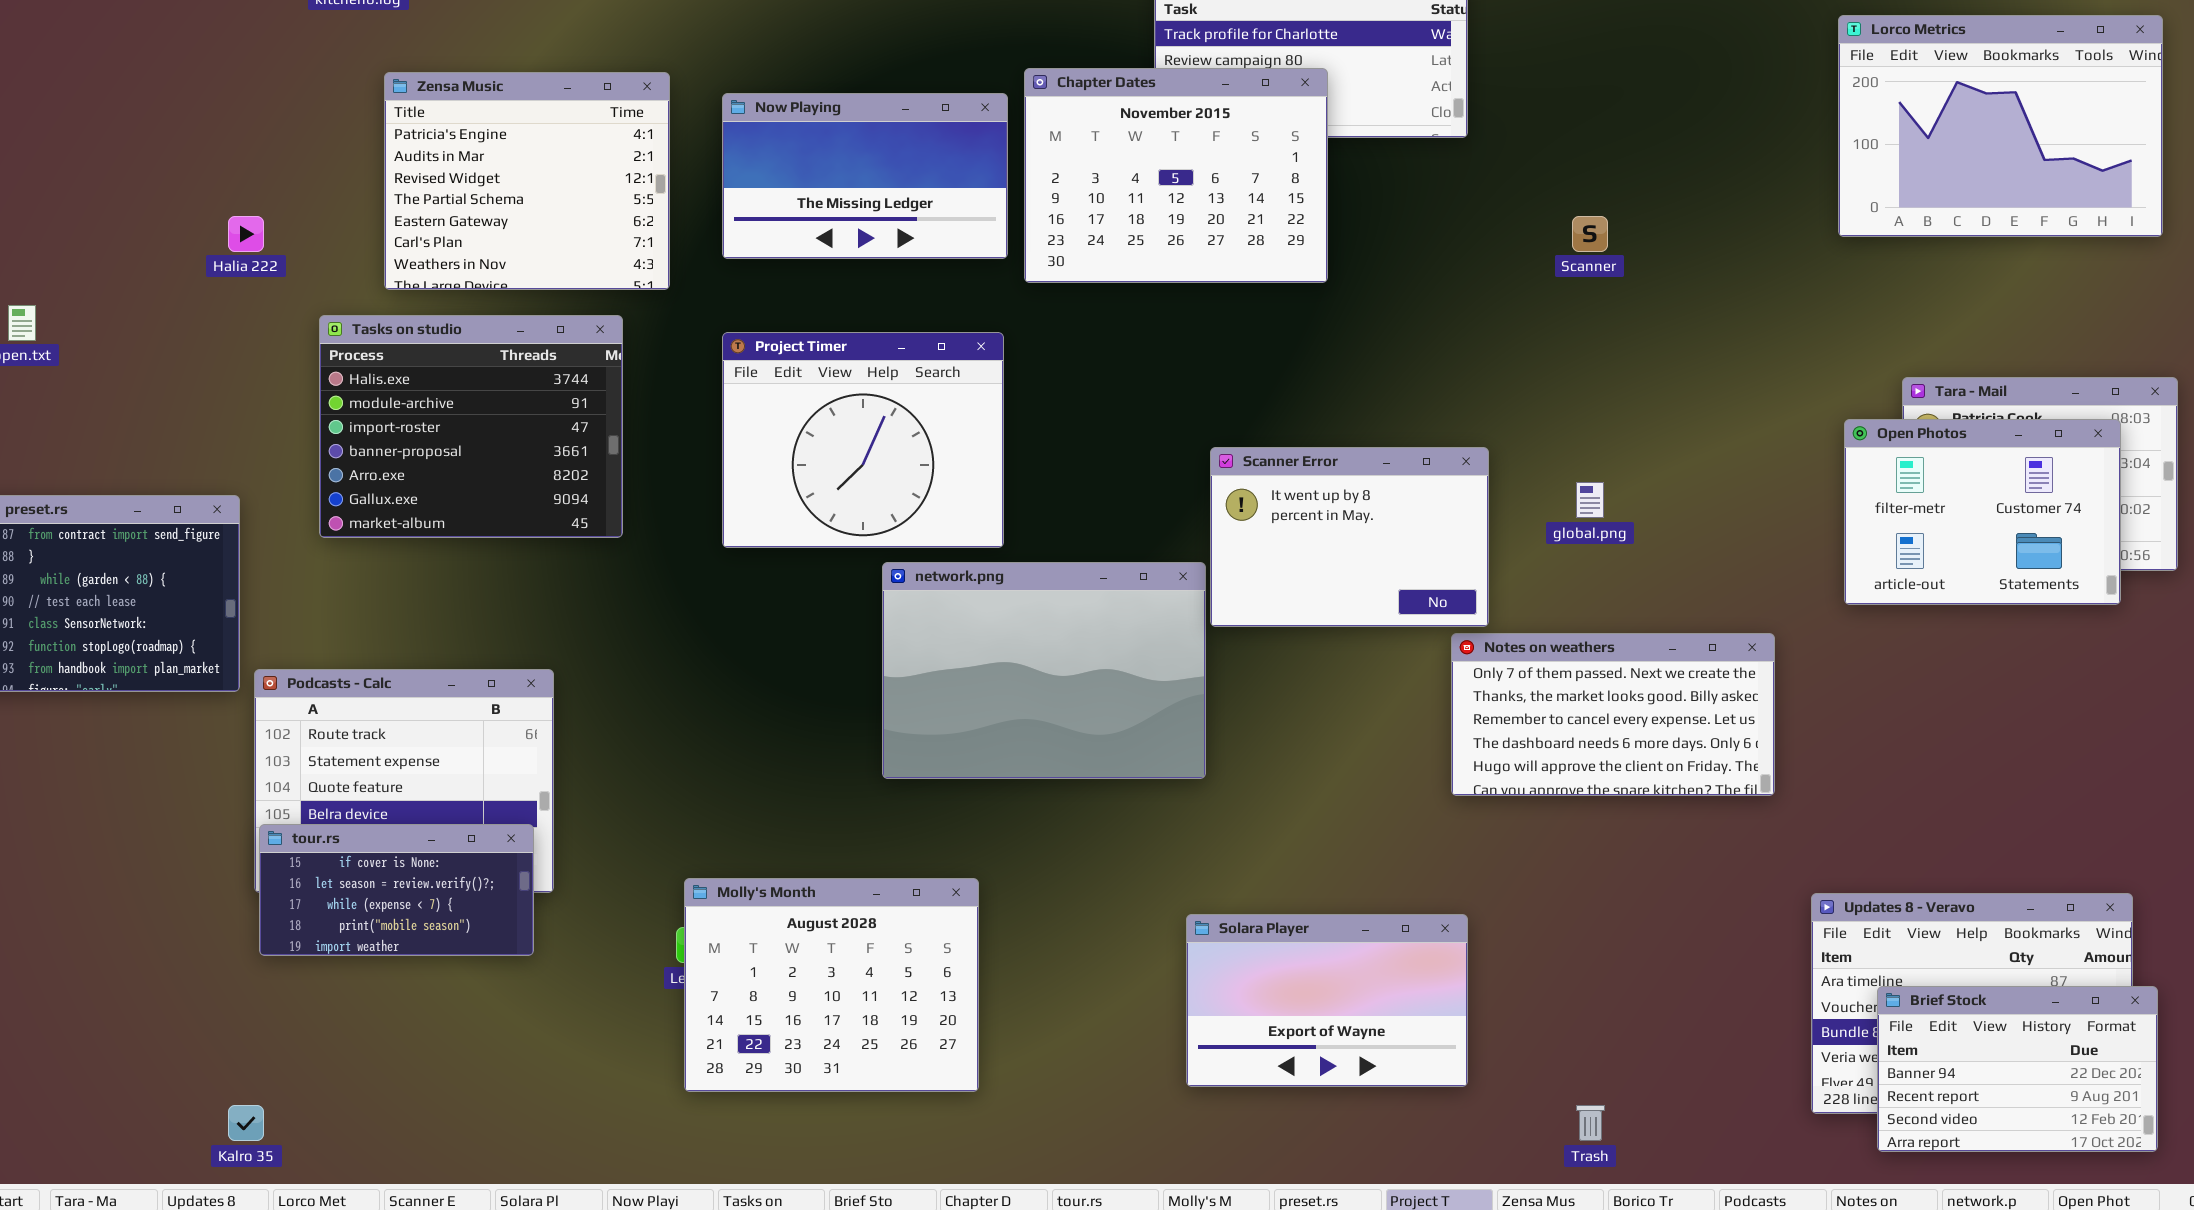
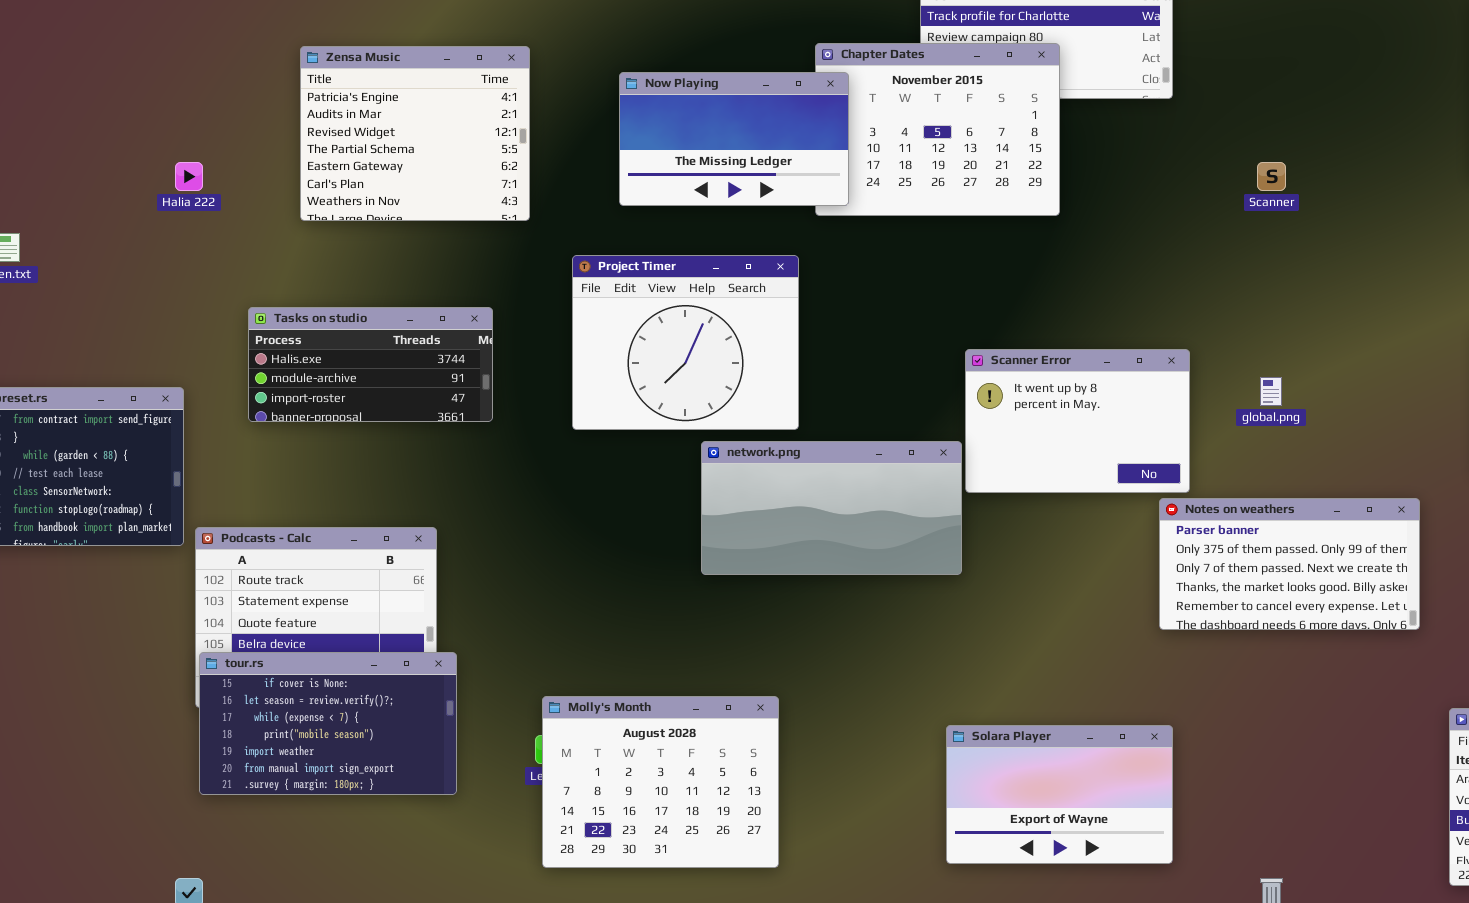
Now Playing: [722,93,1008,259] -> [619,72,849,206], moved
Tasks on studio: [319,315,623,538] -> [248,307,493,422], resized
network.png: [882,562,1206,779] -> [701,441,962,575], resized
Notes on weathers: [1451,633,1775,796] -> [1159,498,1420,630], scrolled up 2 rows
tour.rs: [259,824,534,956] -> [199,652,457,795], resized

